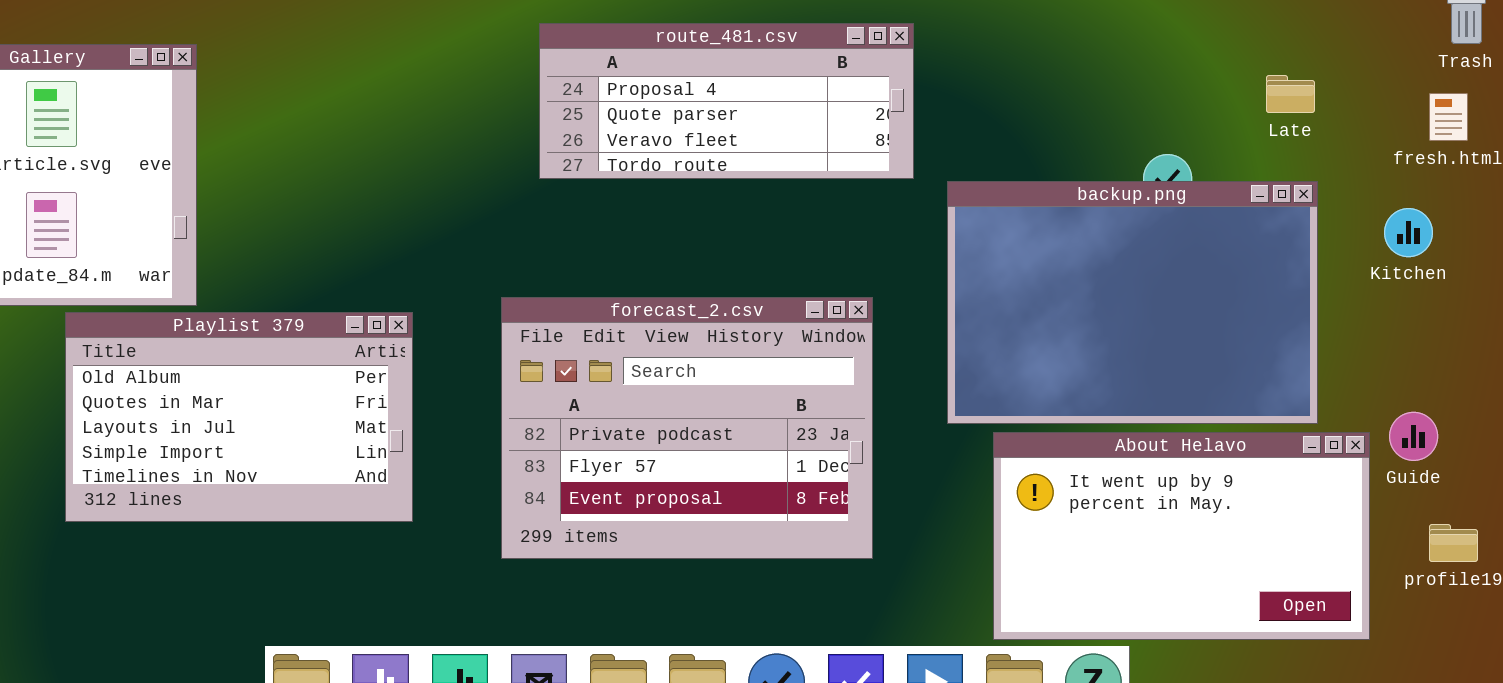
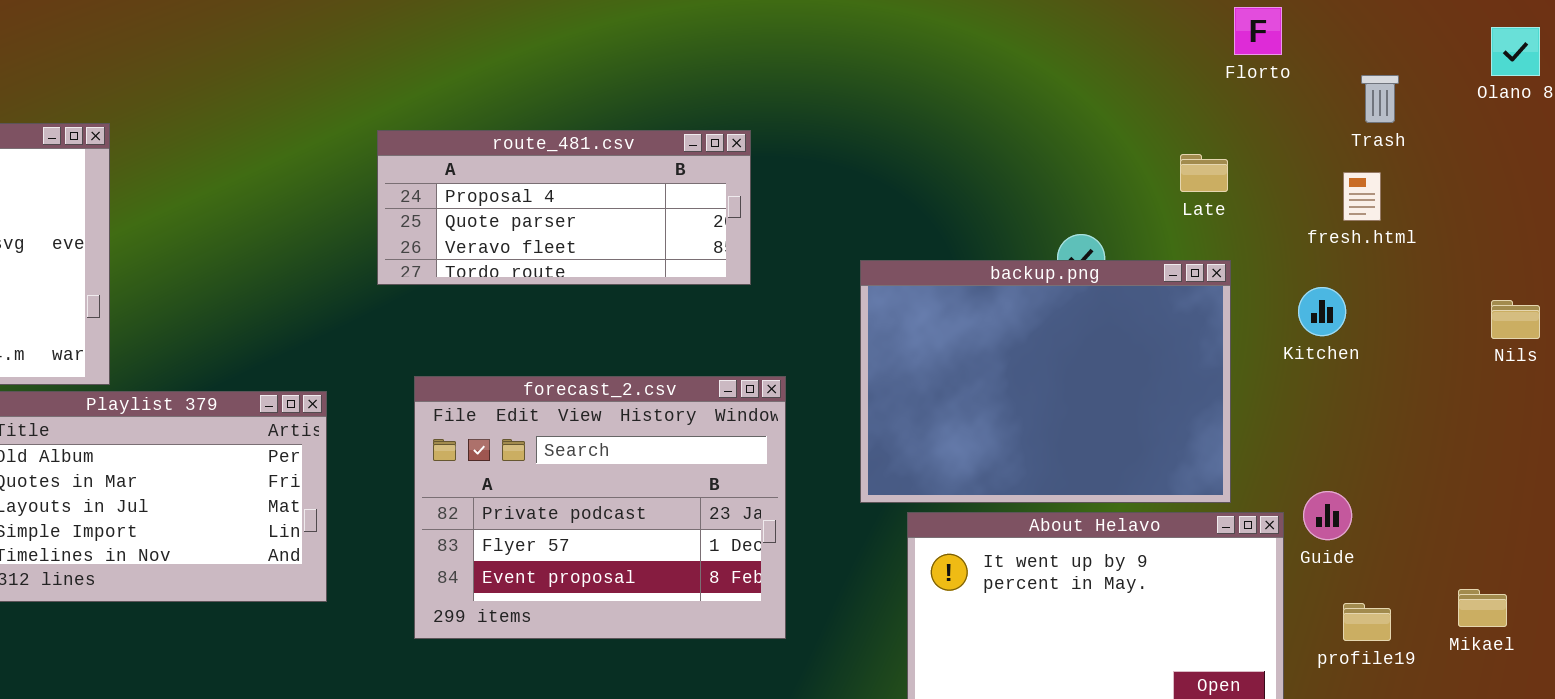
route_481.csv: [539,23,914,179] -> [377,130,751,285], moved

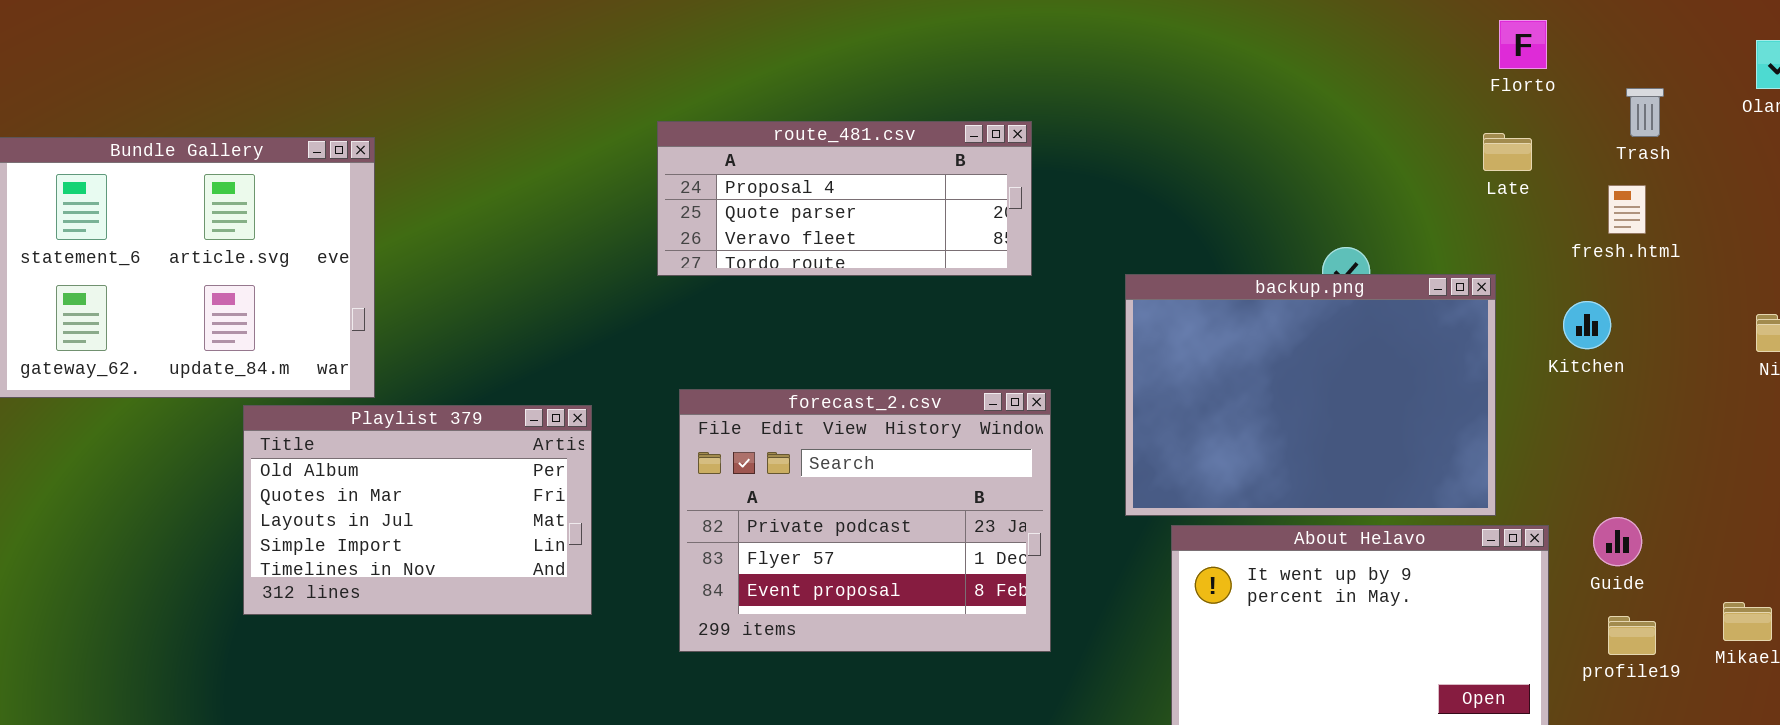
route_481.csv: [377,130,751,285] -> [657,121,1032,276], moved
Late: [1180,154,1228,192] -> [1483,133,1532,171], moved
Guide: [1303,491,1352,540] -> [1593,517,1642,566], moved

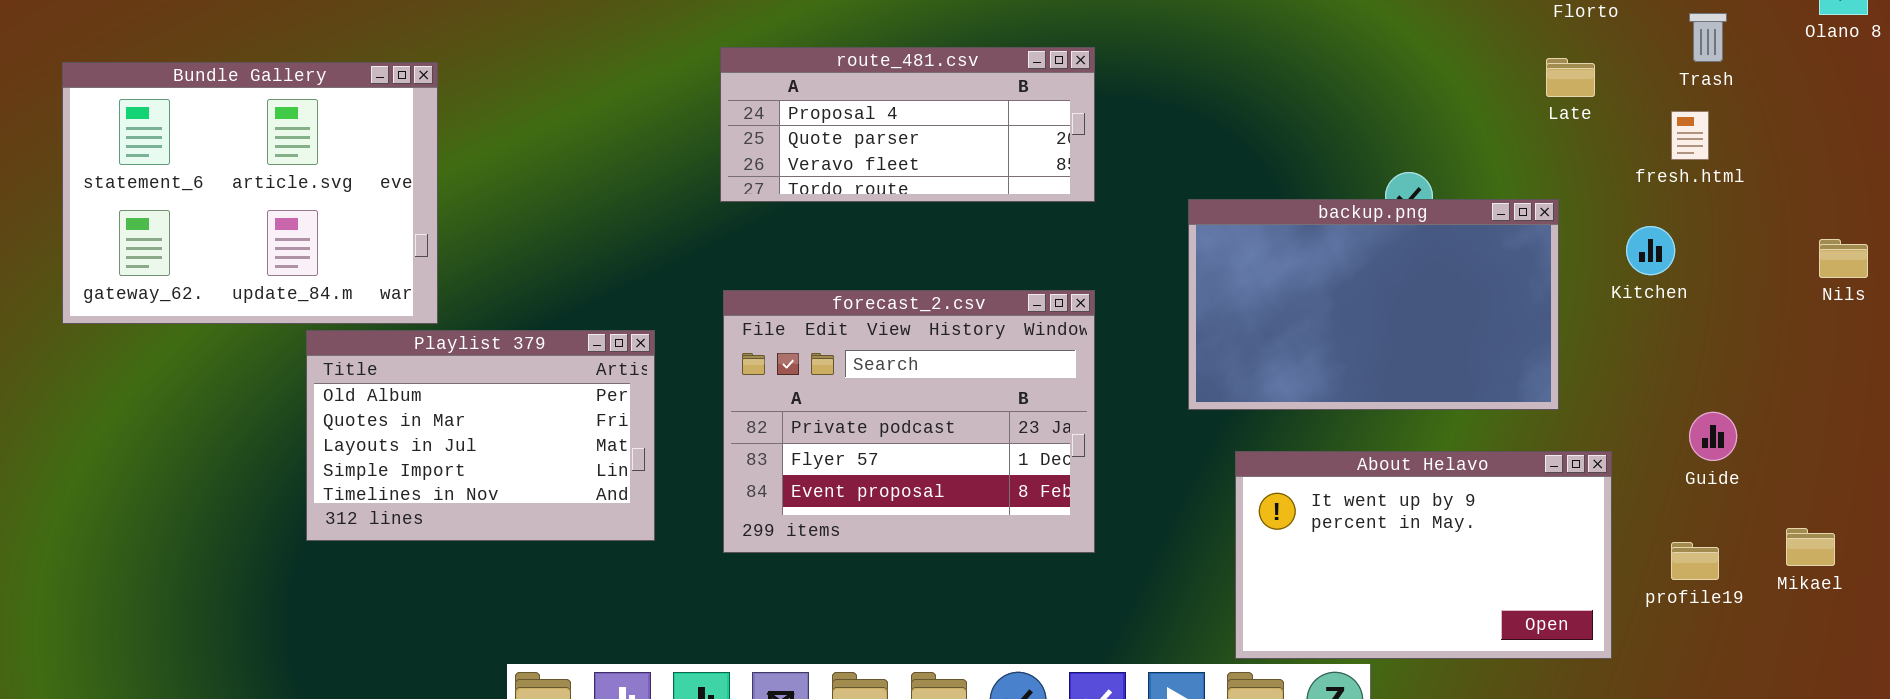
backup.png: [1125,274,1496,516] -> [1188,199,1559,410], resized
forecast_2.csv: [679,389,1051,652] -> [723,290,1095,553], moved
Guide: [1593,517,1642,566] -> [1689,412,1737,461], moved

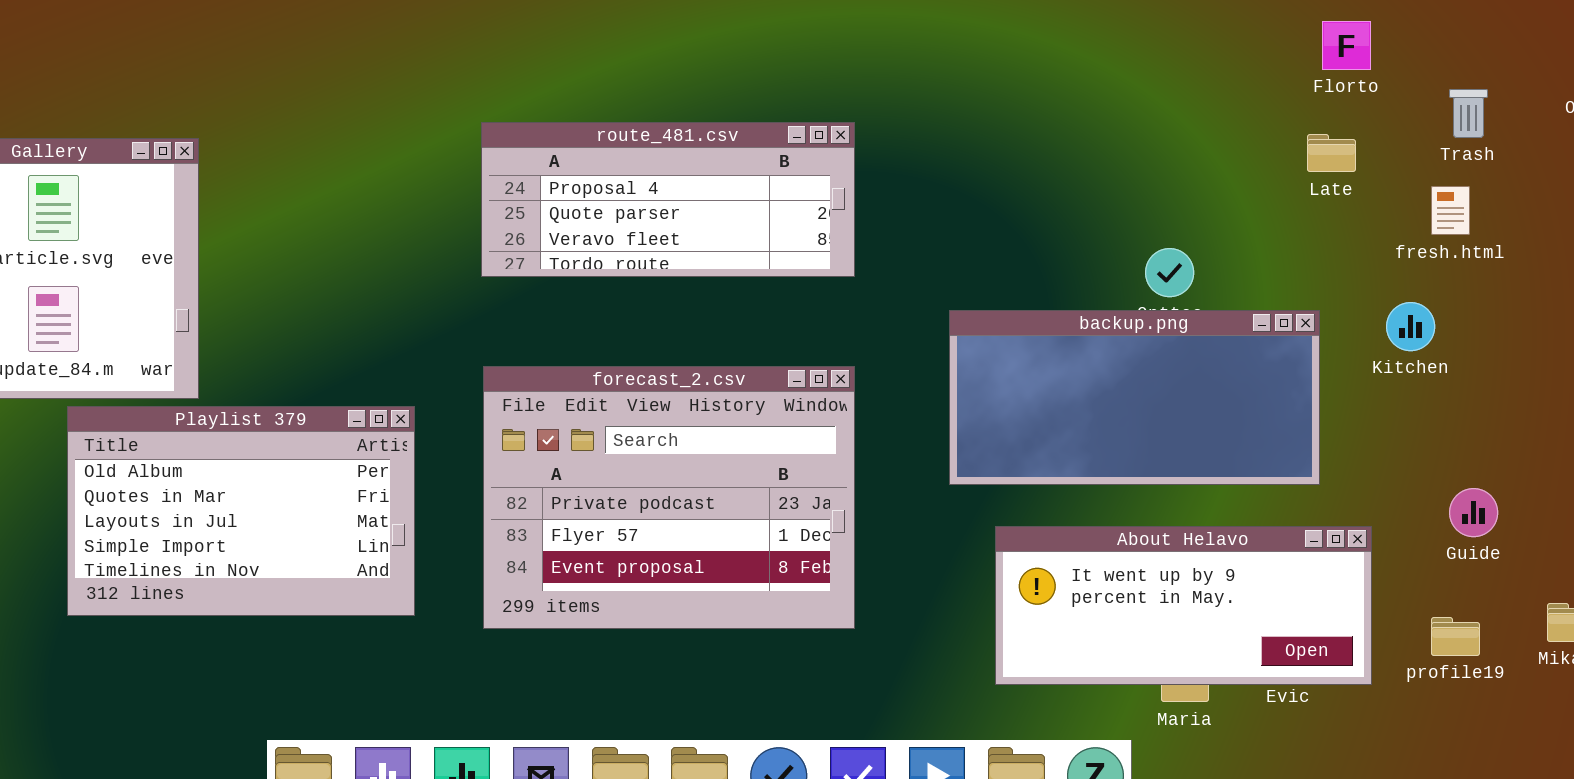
backup.png: [1188,199,1559,410] -> [949,310,1320,485], resized
About Helavo: [1235,451,1612,659] -> [995,526,1372,685], resized

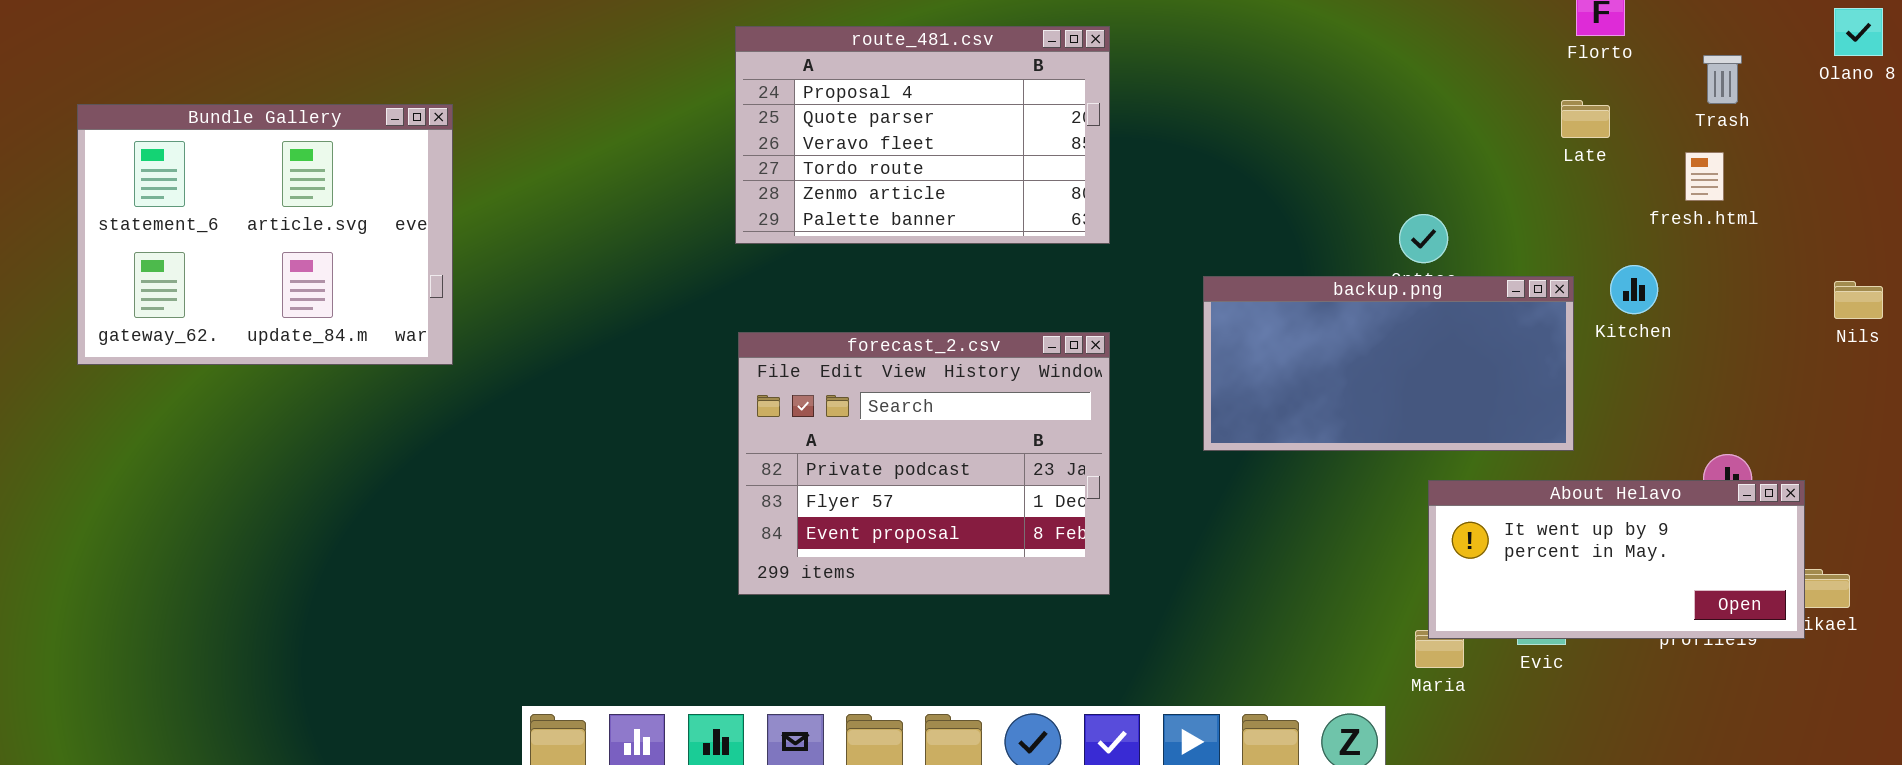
route_481.csv: [481,122,855,277] -> [735,26,1110,244], resized
Kitchen: [1386,302,1435,351] -> [1610,265,1658,314], moved
Playlist 379: [67,406,415,616] -> none, closed
About Helavo: [995,526,1372,685] -> [1428,480,1805,639], moved

